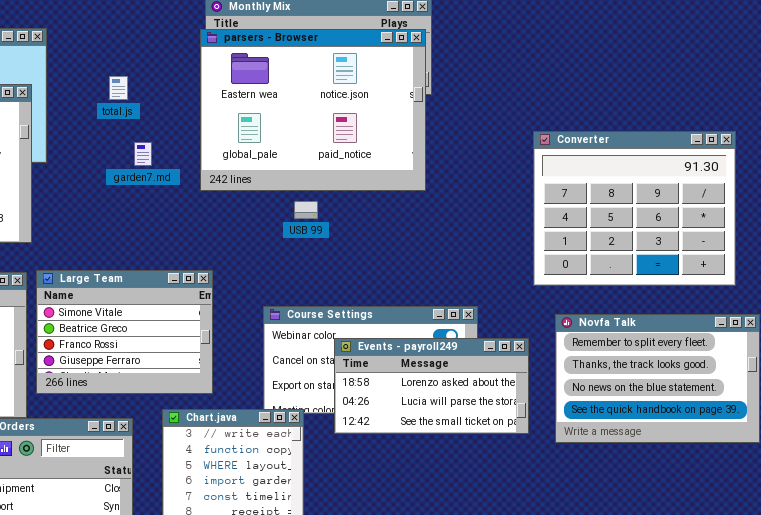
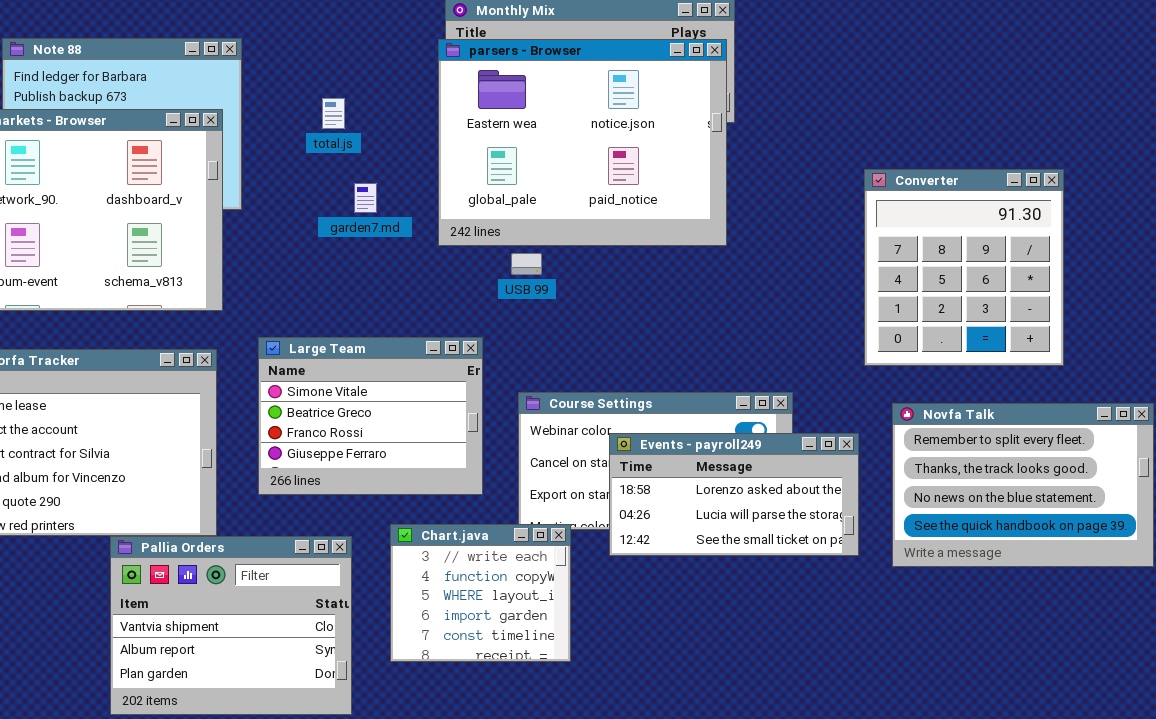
Converter: [533,131,736,286] -> [864,169,1064,366], resized
USB 99: [294,201,318,219] -> [511,253,542,275], moved
Large Team: [36,270,213,394] -> [258,337,483,495], moved

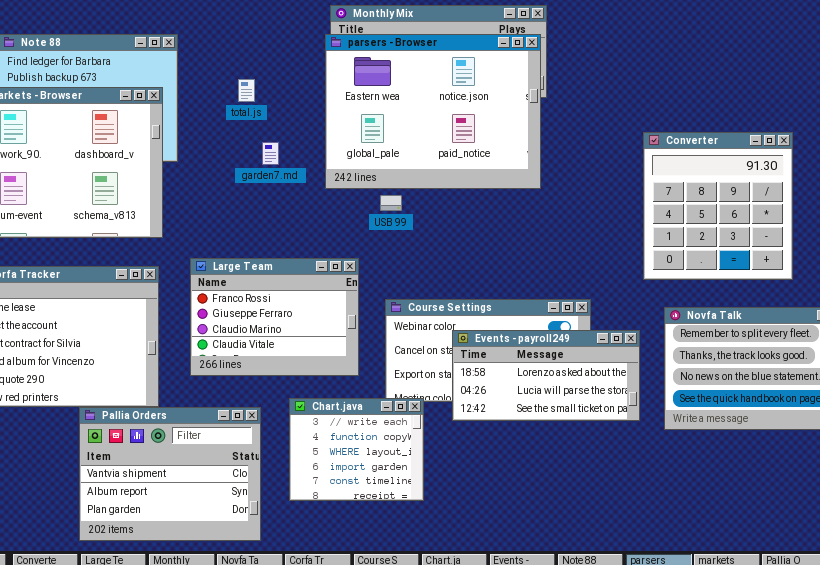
Large Team: [258,337,483,495] -> [190,258,359,376], scrolled down 2 rows

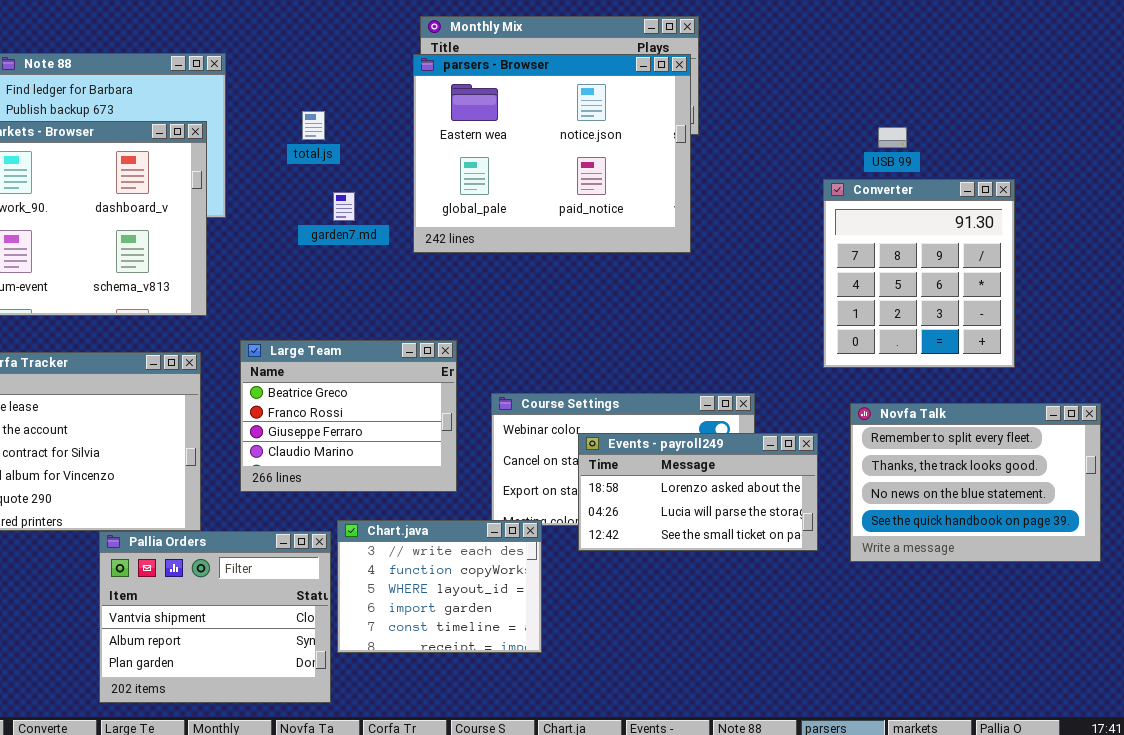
USB 99: [380,195,402,211] -> [878,127,907,148], moved
Large Team: [190,258,359,376] -> [240,340,457,492], scrolled up 1 row
Chart.java: [289,398,424,501] -> [337,520,542,653], resized

